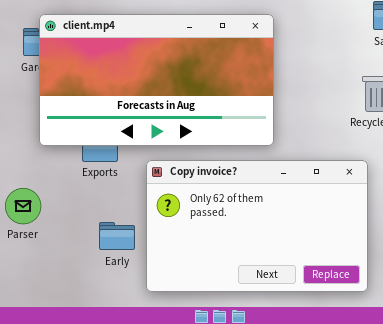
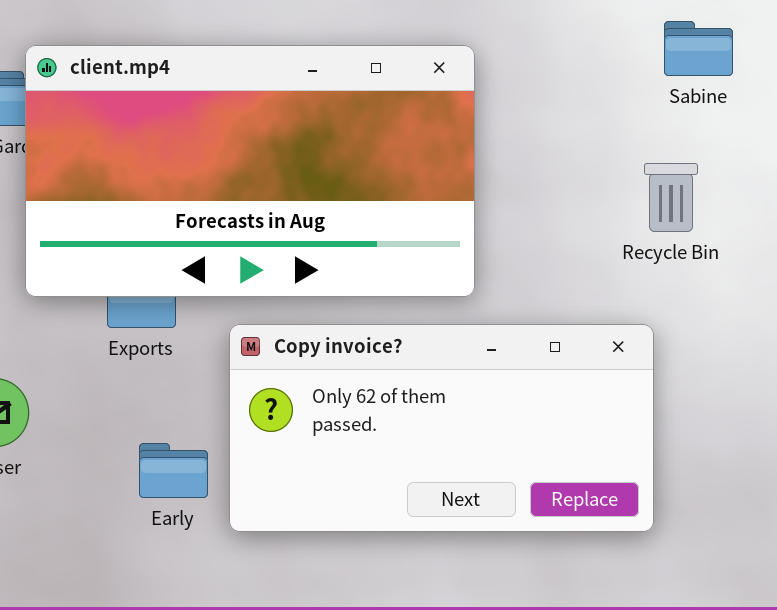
Copy invoice?: [146,160,368,292] -> [229,324,654,532], resized

